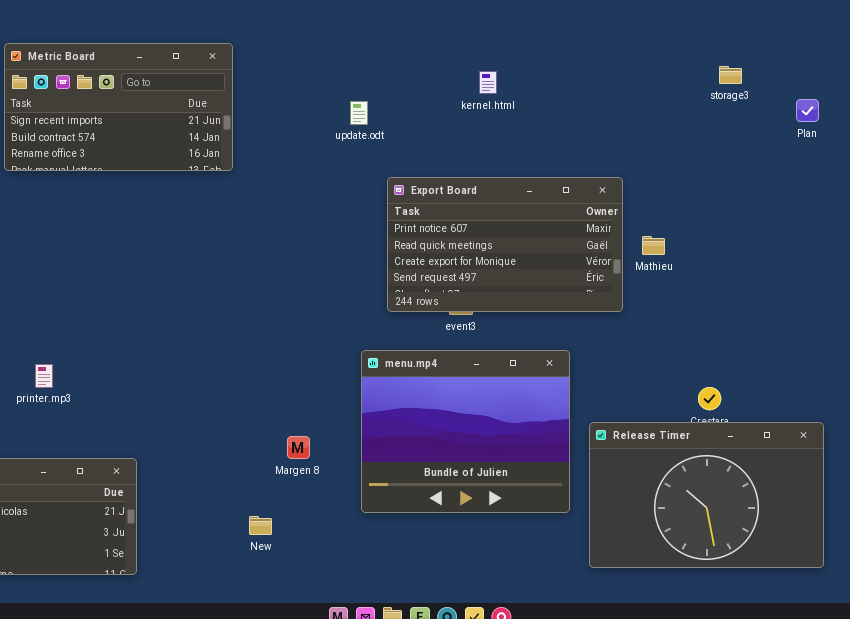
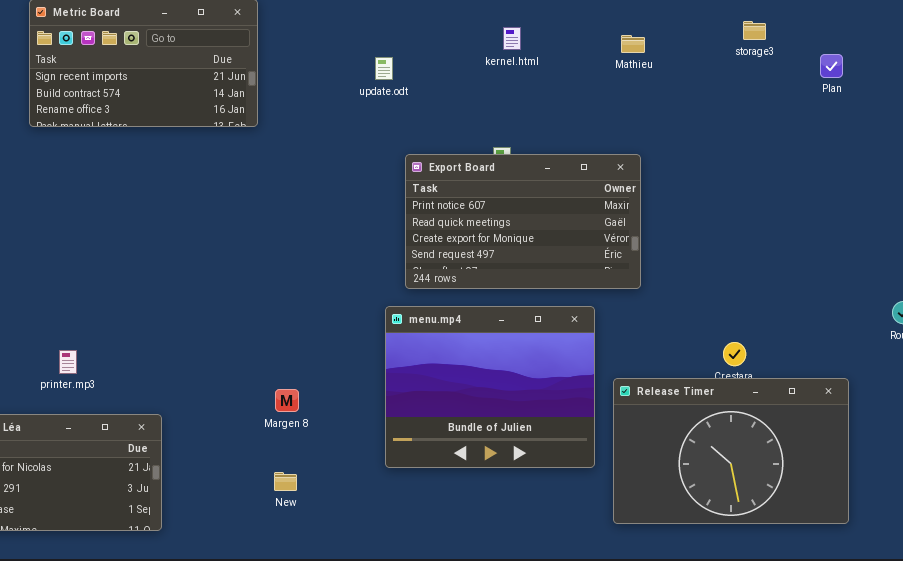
Export Board: [387,177,623,312] -> [405,154,641,289], moved
Mathieu: [642,236,665,255] -> [621,35,645,53], moved
printer.mp3: [35,364,53,388] -> [59,350,77,374], moved
Margen 8: [287,436,310,459] -> [275,389,299,412], moved

